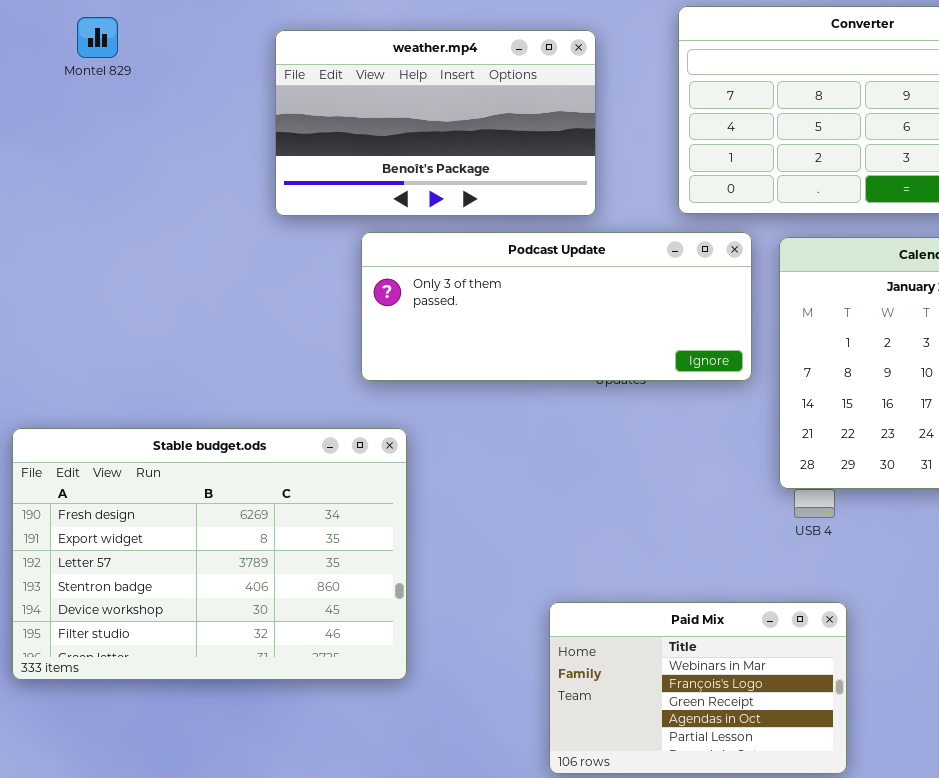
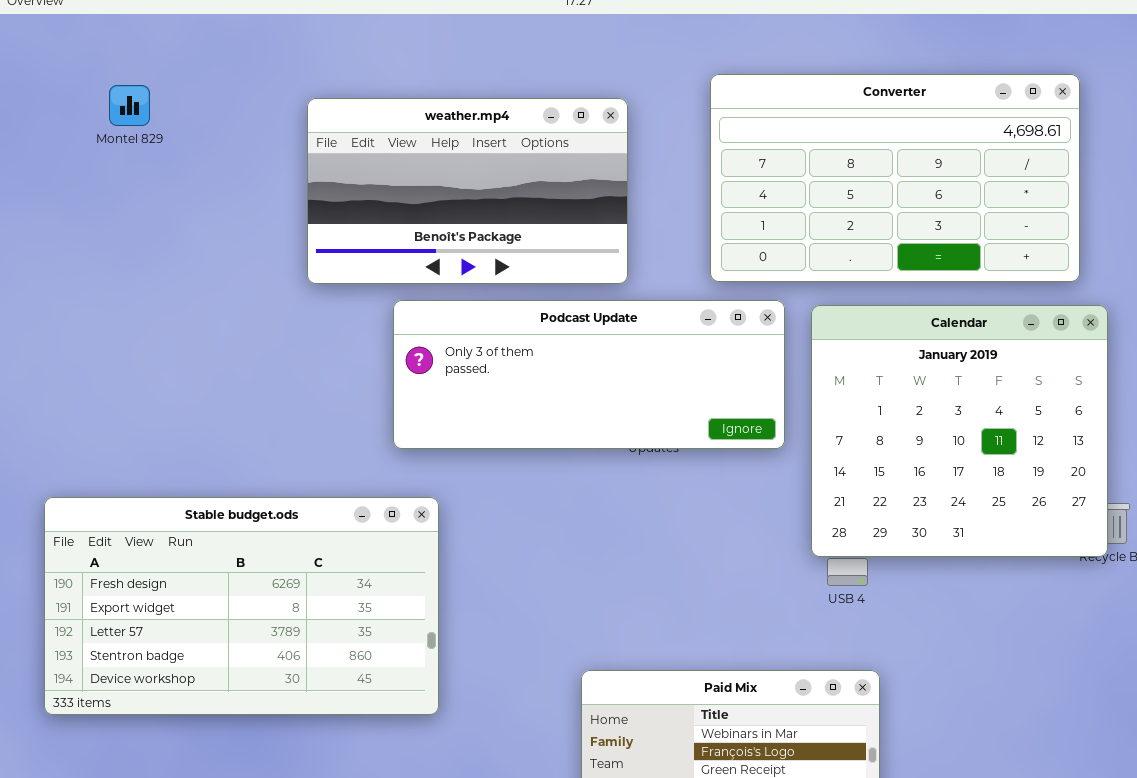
Stable budget.ods: [12,428,407,680] -> [44,497,439,715], resized

